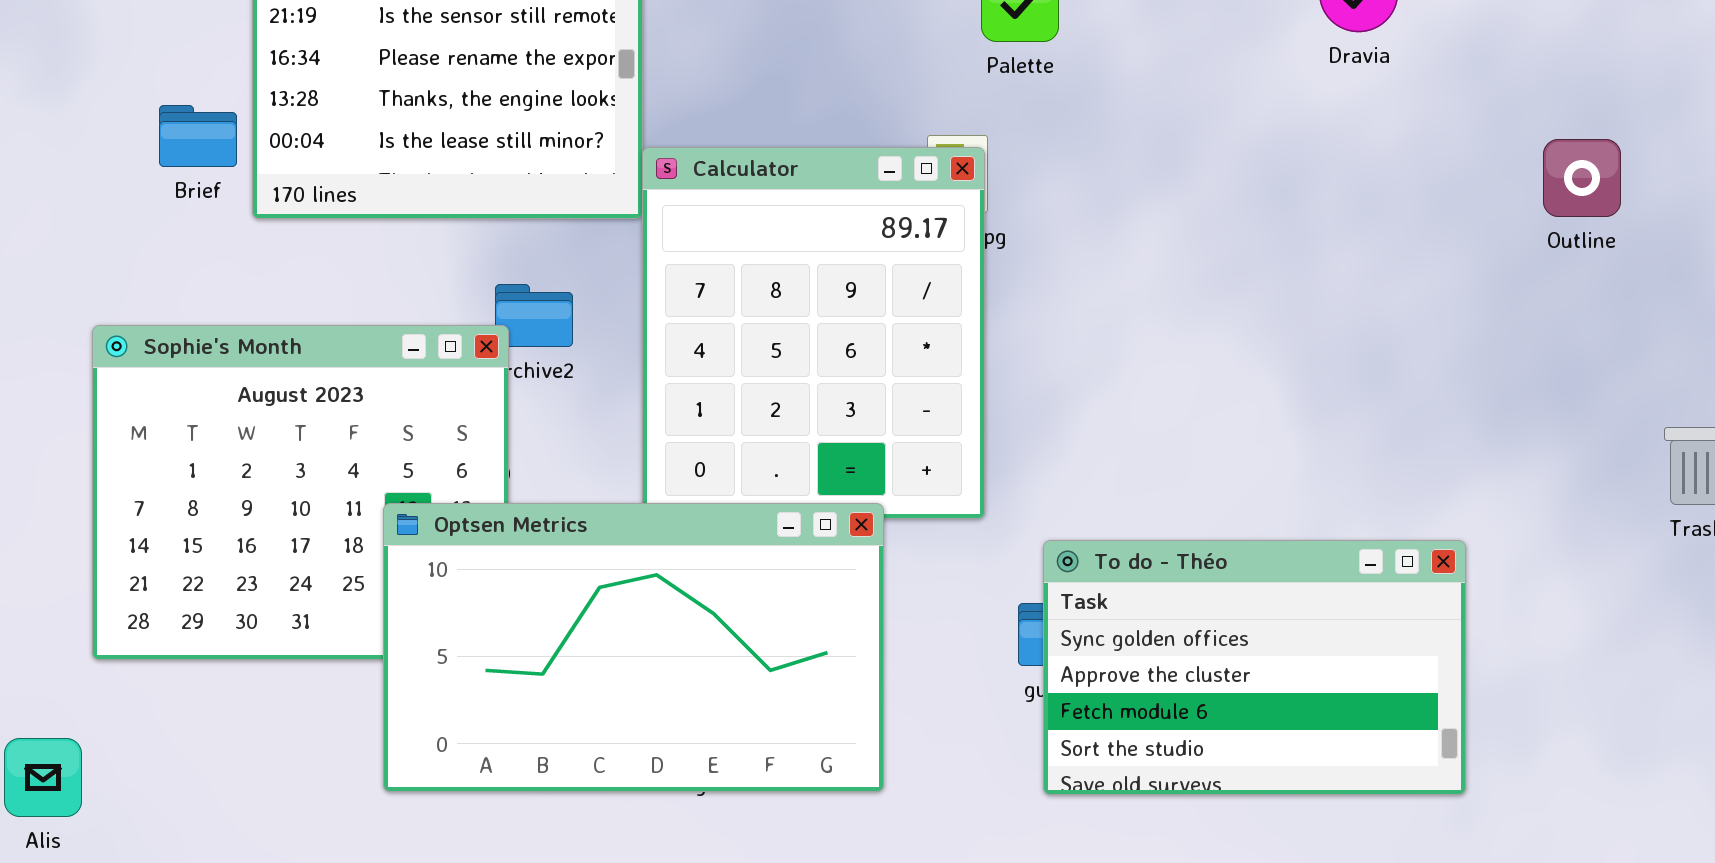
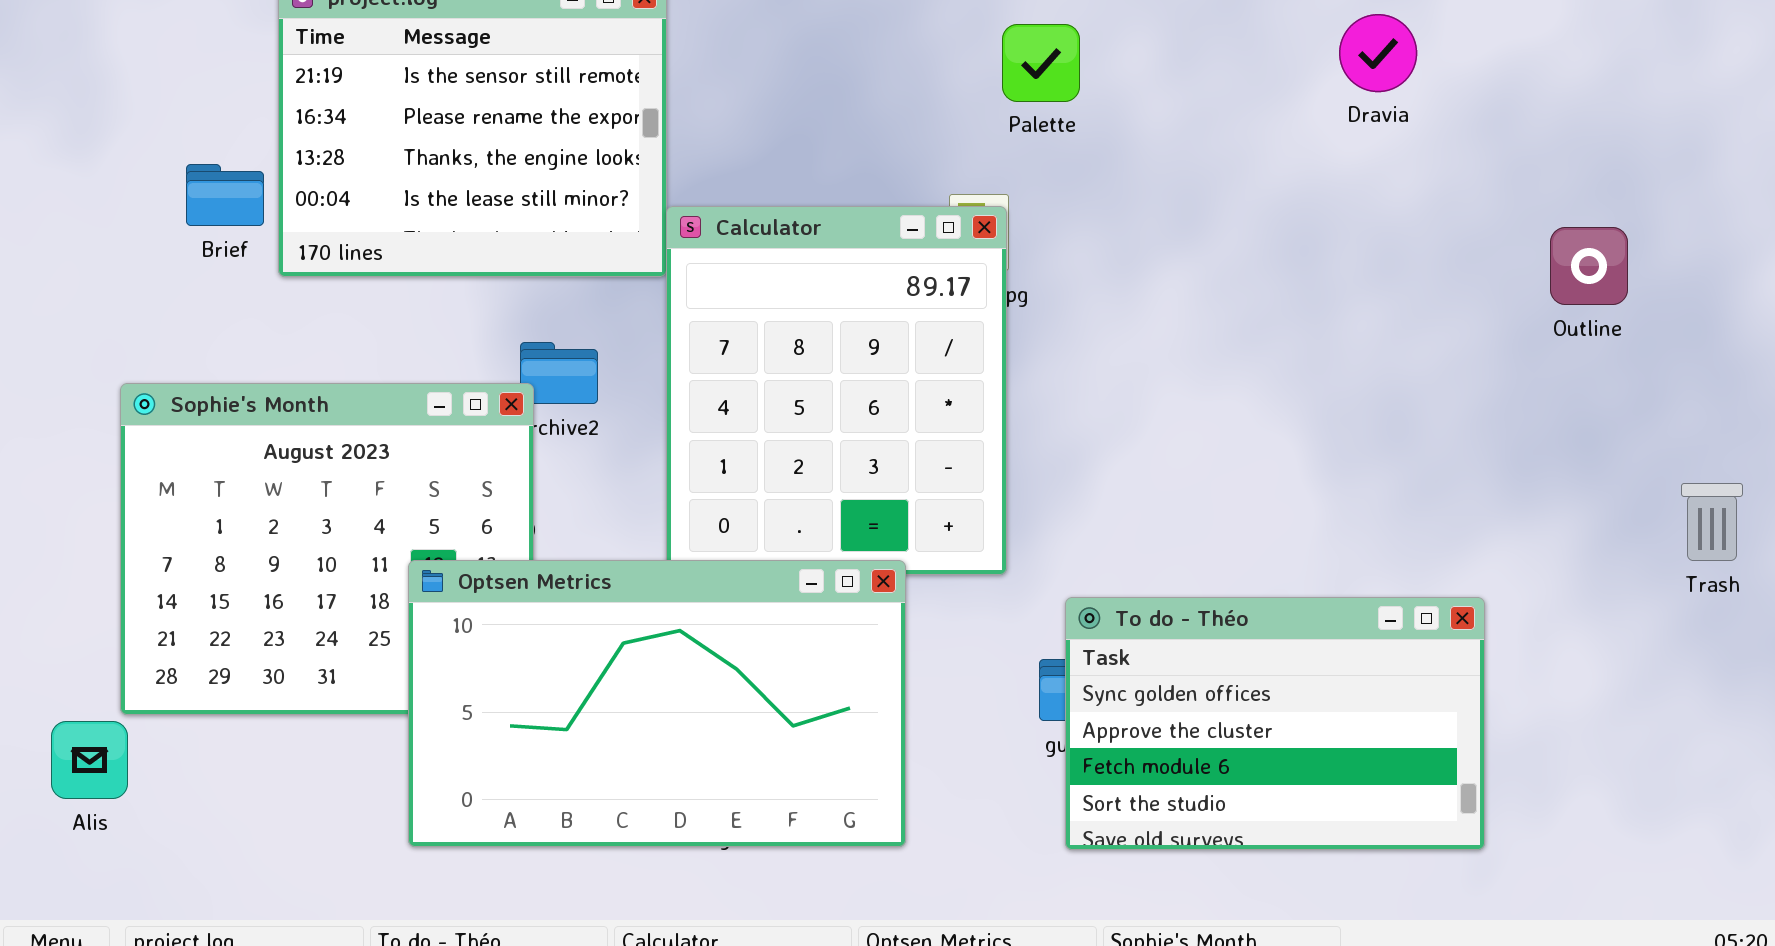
Outline: [1543,139,1621,217] -> [1550,227,1628,305], moved
Alis: [4,738,82,817] -> [51,721,128,799], moved

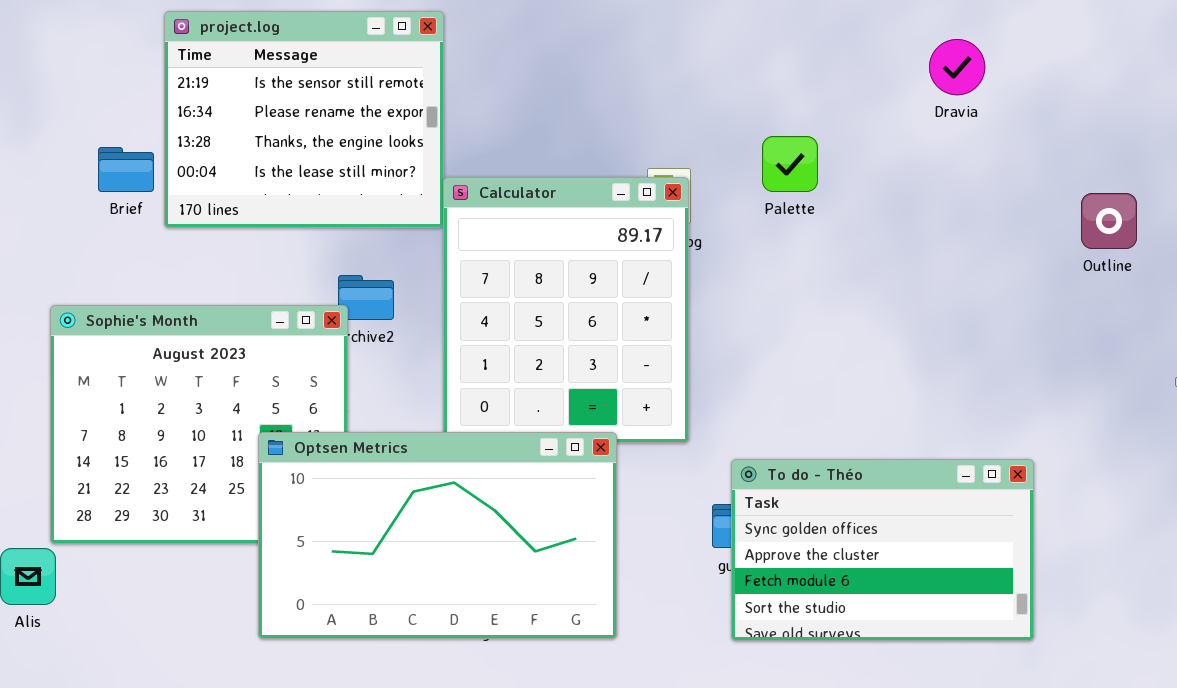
Palette: [1002,24,1080,102] -> [762,136,818,192], moved

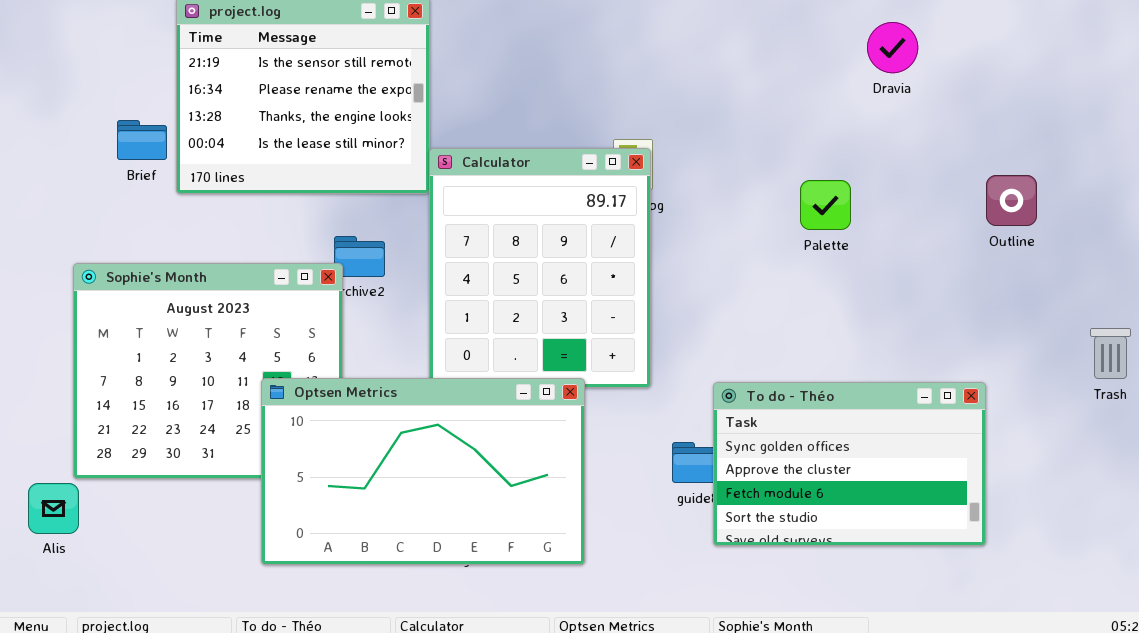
Palette: [762,136,818,192] -> [800,180,851,230], moved
Outline: [1081,193,1137,249] -> [986,175,1037,226], moved
To do - Théo: [731,459,1034,641] -> [713,382,986,546], moved

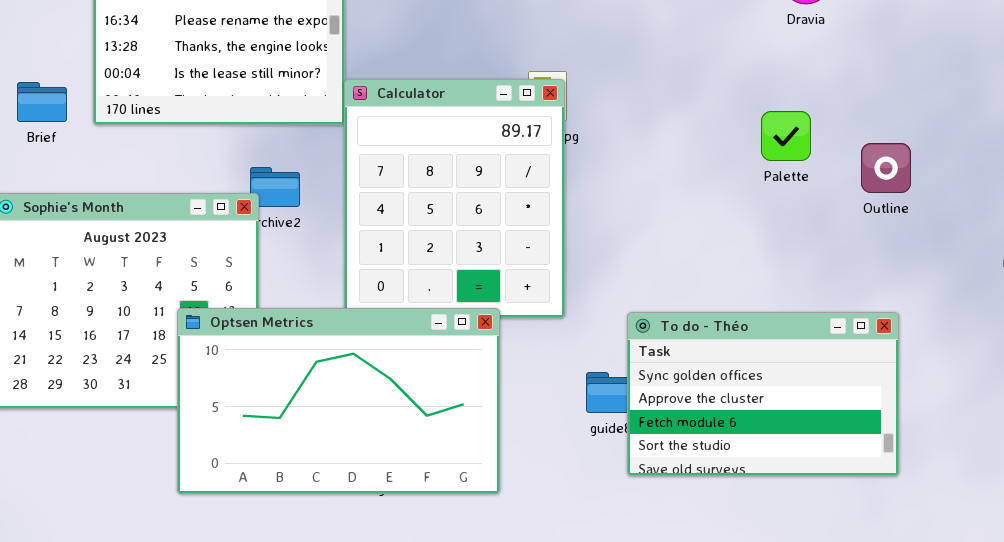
Brief: [117,120,167,160] -> [17,82,67,122], moved
Outline: [986,175,1037,226] -> [861,143,911,193], moved
Palette: [800,180,851,230] -> [761,111,811,161], moved

